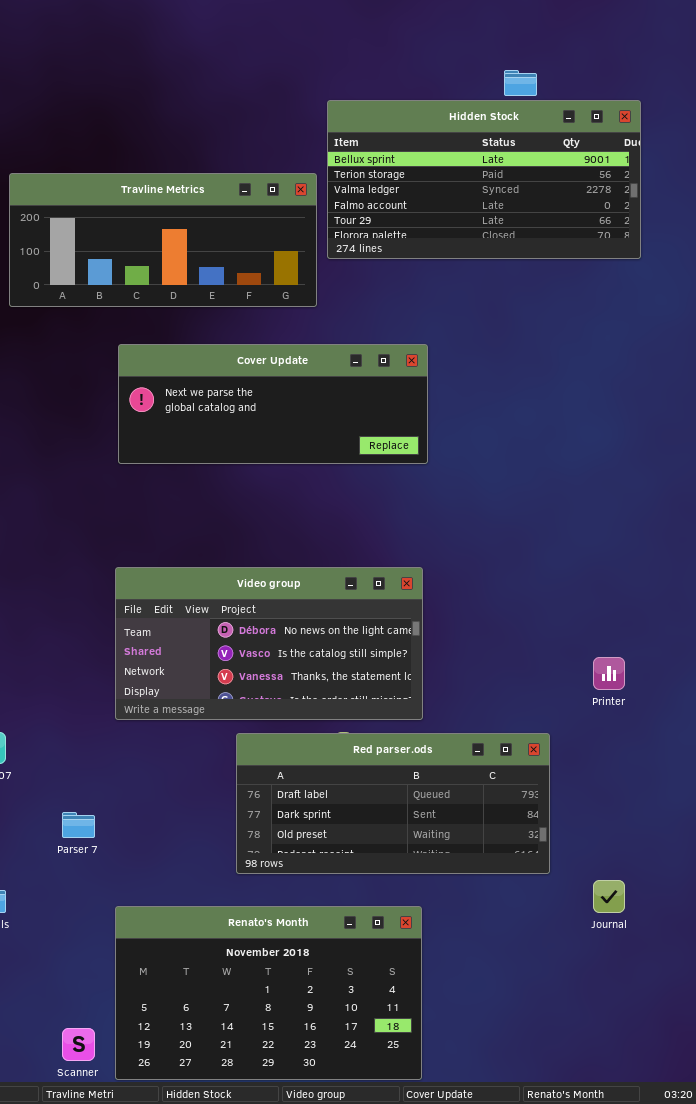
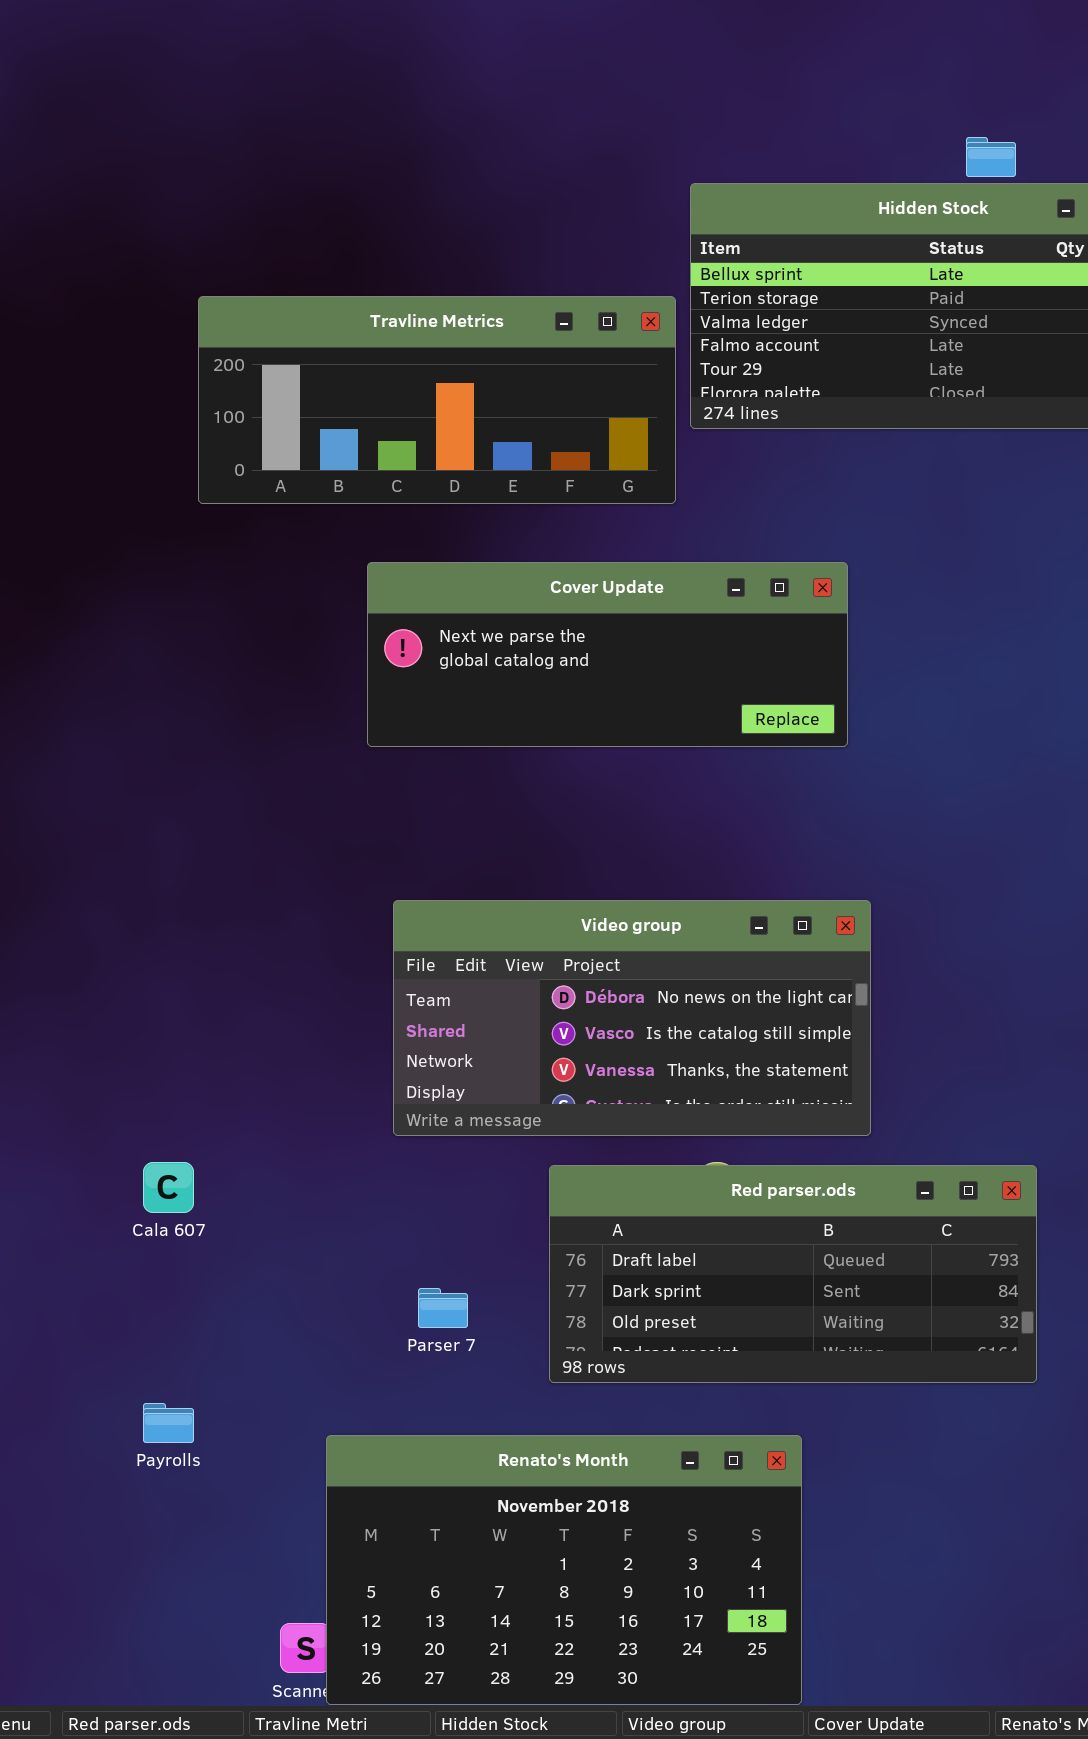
Video group: [115,567,423,720] -> [393,900,871,1136], moved
Parser 7: [62,812,95,838] -> [418,1288,468,1328], moved
Renato's Month: [115,906,422,1080] -> [326,1435,802,1705], moved

